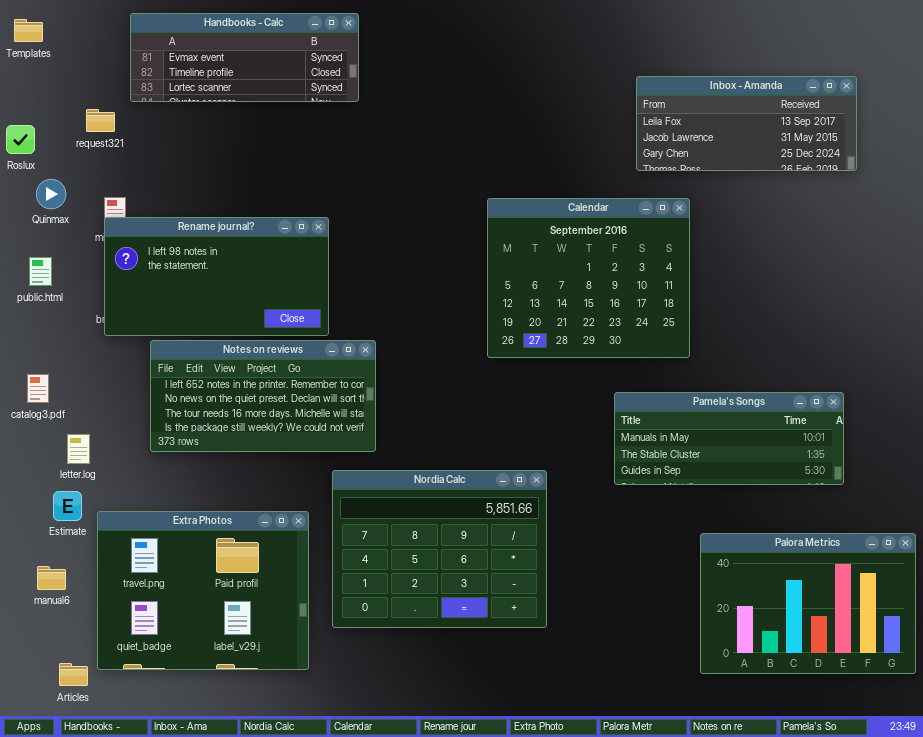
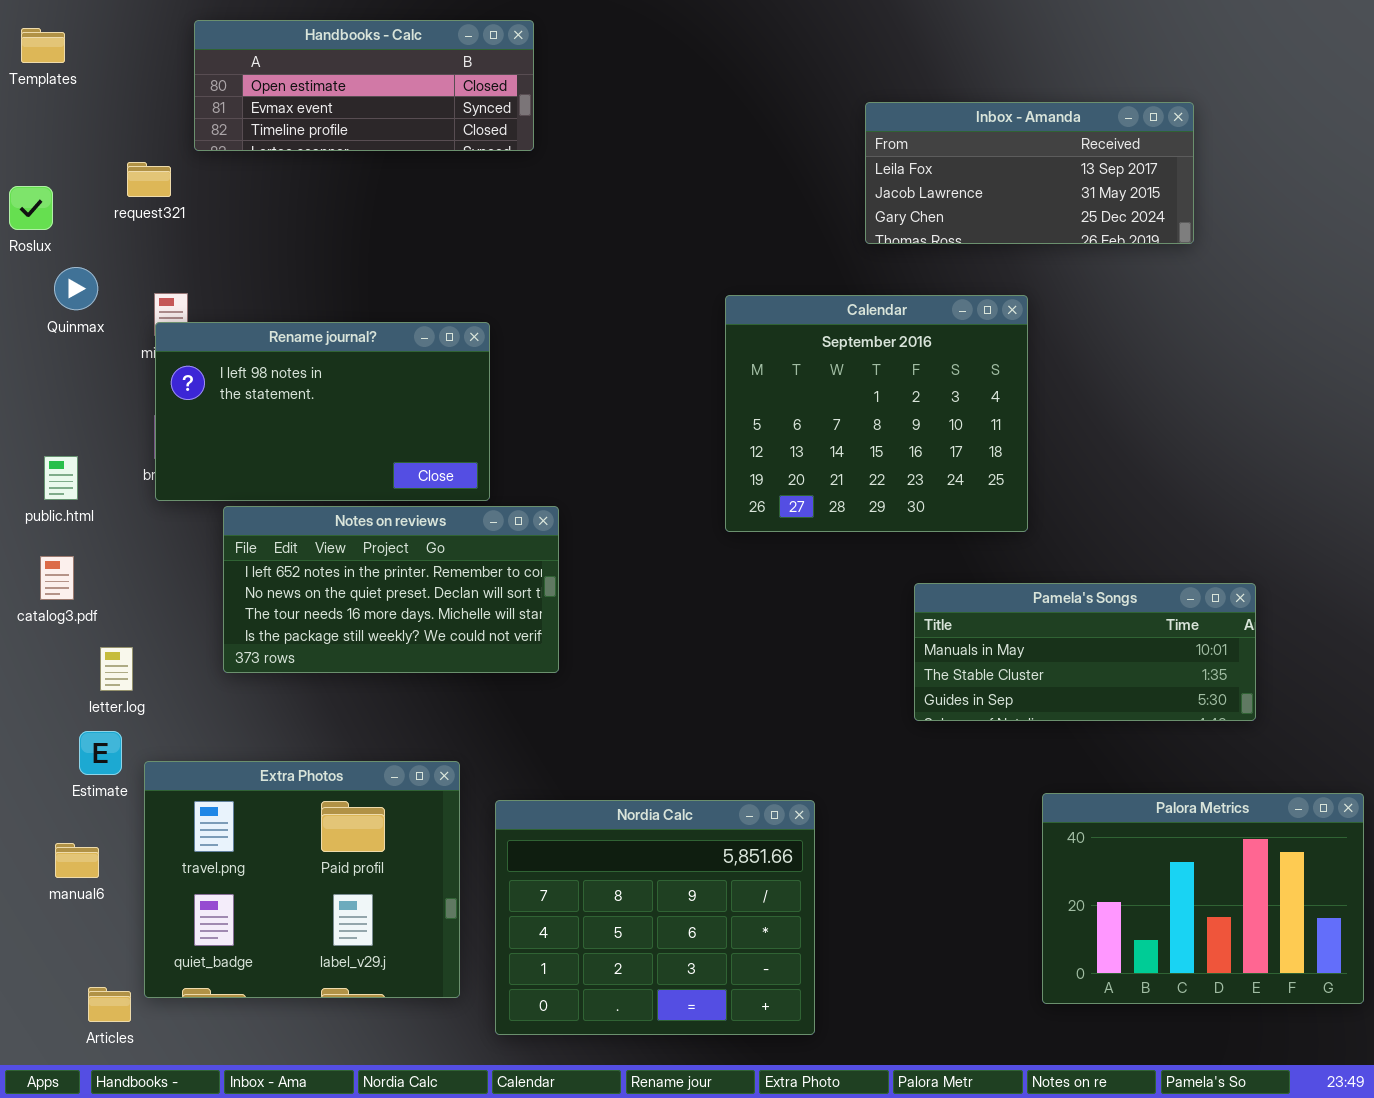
Handbooks - Calc: [130,13,359,102] -> [194,20,534,151], scrolled up 1 row
Inbox - Amanda: [636,76,857,171] -> [865,102,1194,244], moved
public.html: [29,257,52,286] -> [44,456,78,500], moved
Nordia Calc: [332,470,547,628] -> [495,800,815,1035], moved

